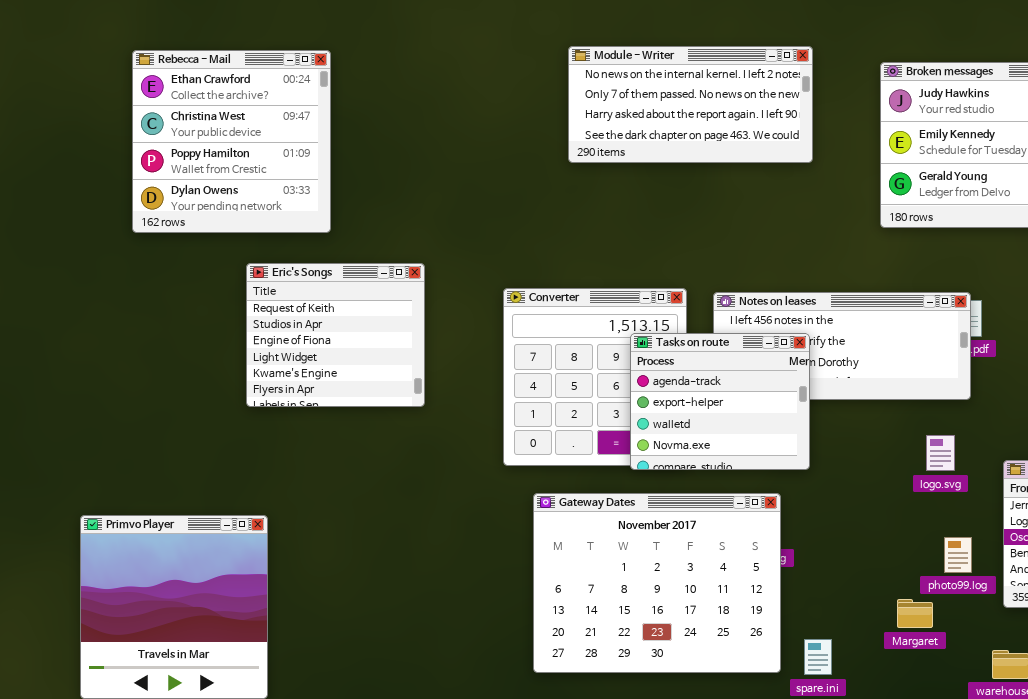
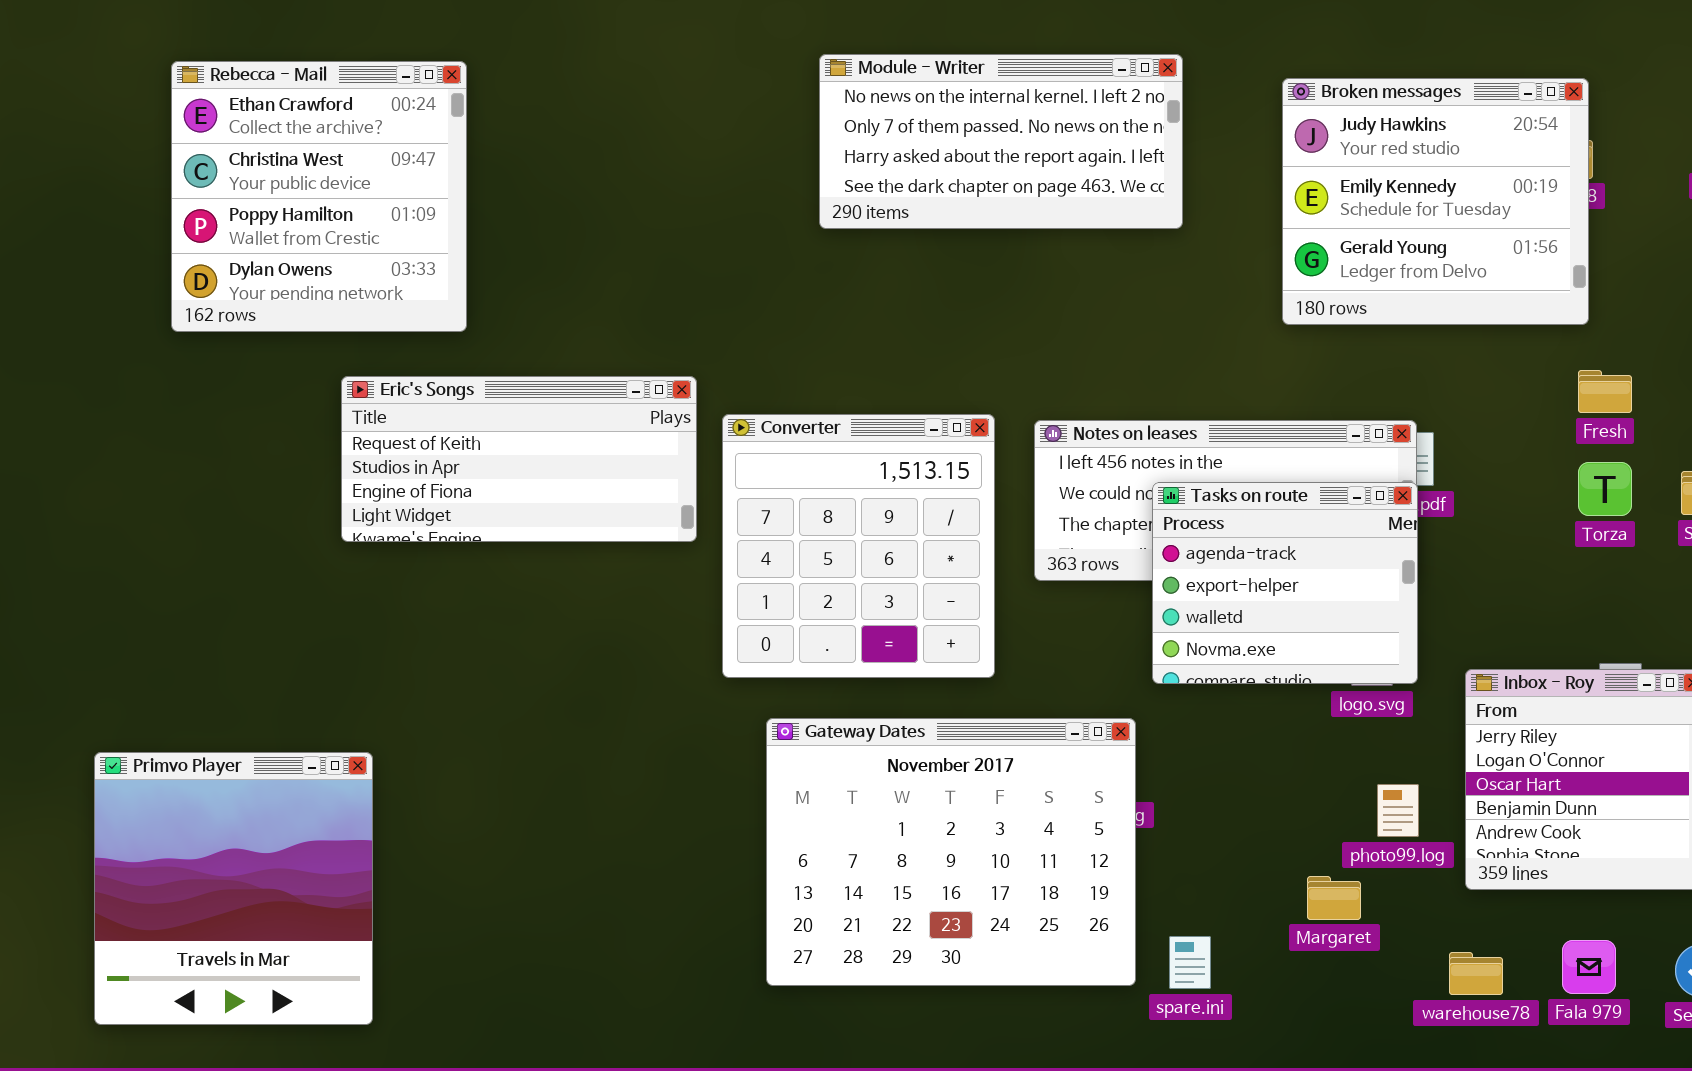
Eric's Songs: [246,263,425,407] -> [341,376,697,542], resized
Tasks on route: [630,333,810,470] -> [1152,482,1418,684], moved

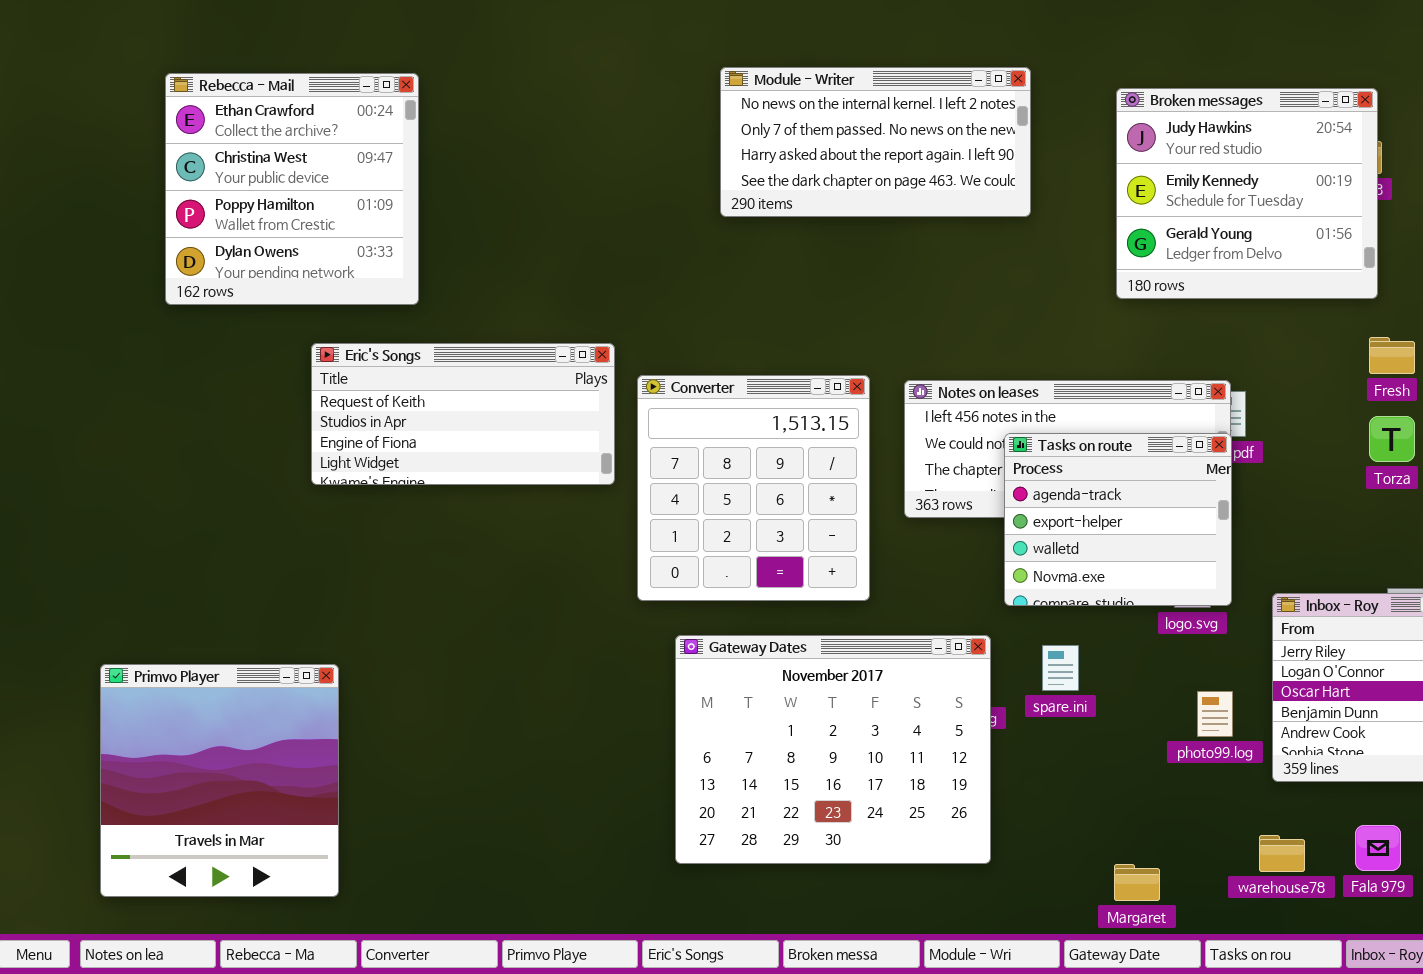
Margaret: [1307,876,1361,920] -> [1114,864,1160,901], moved
spare.ini: [1169,936,1211,989] -> [1042,645,1079,691], moved

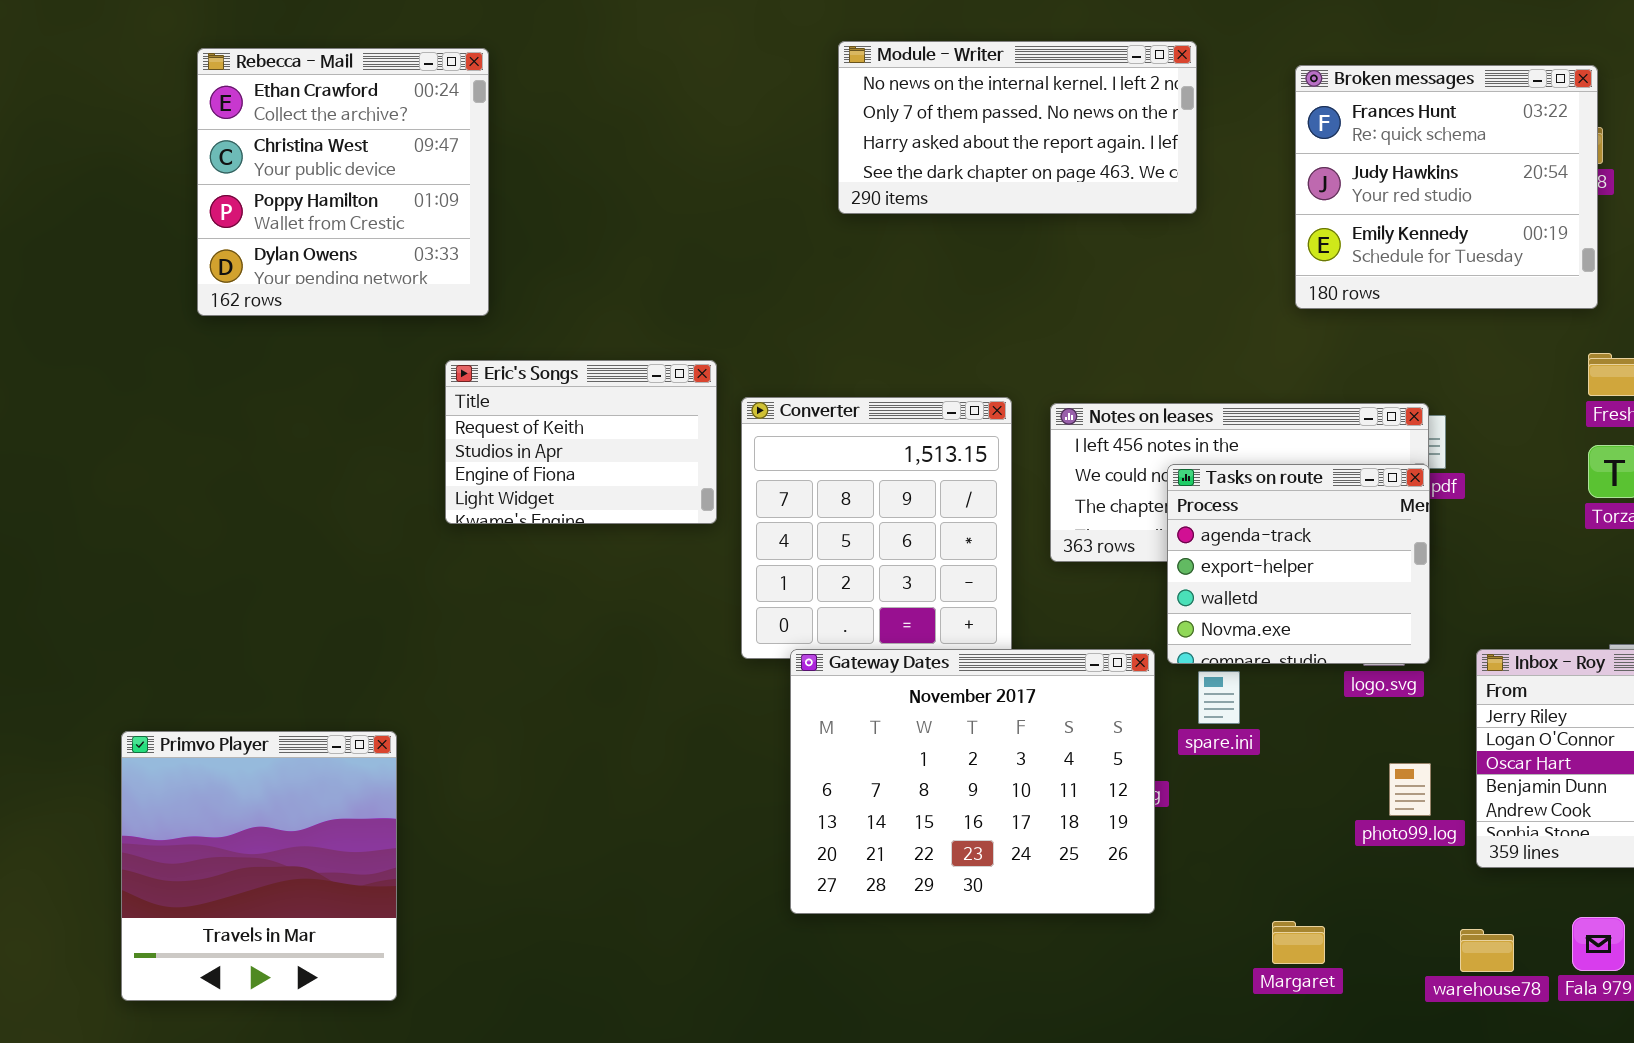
Broken messages: [1116,88,1378,299] -> [1295,65,1598,309], scrolled up 1 row
Eric's Songs: [311,343,615,485] -> [445,360,717,524], resized
Gateway Dates: [675,635,991,864] -> [790,649,1155,914], moved
spare.ini: [1042,645,1079,691] -> [1198,671,1240,724], moved
Margaret: [1114,864,1160,901] -> [1272,921,1325,964], moved

